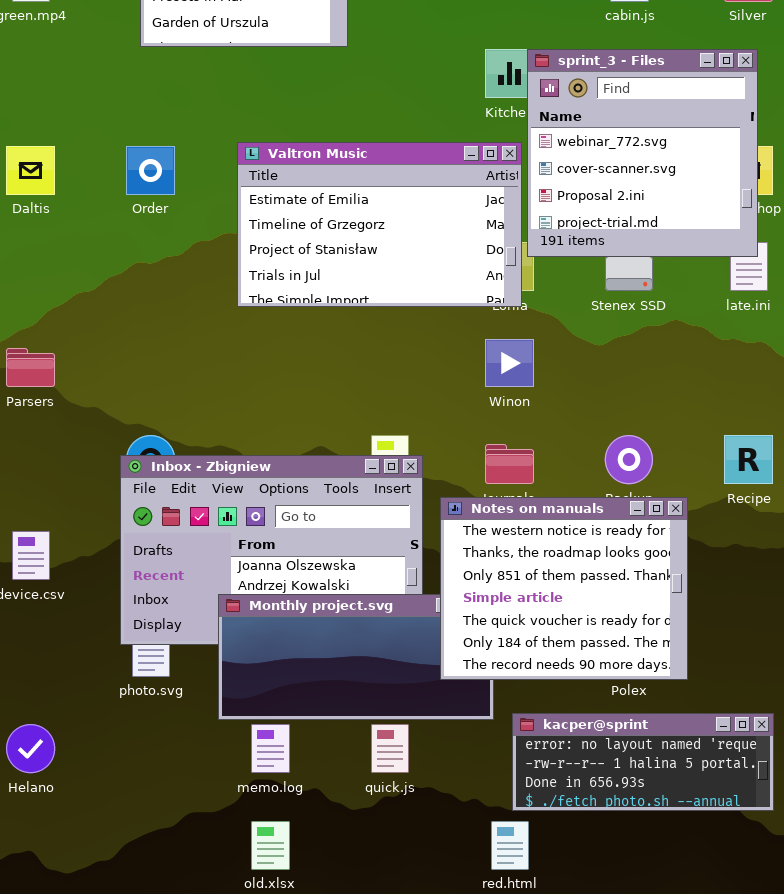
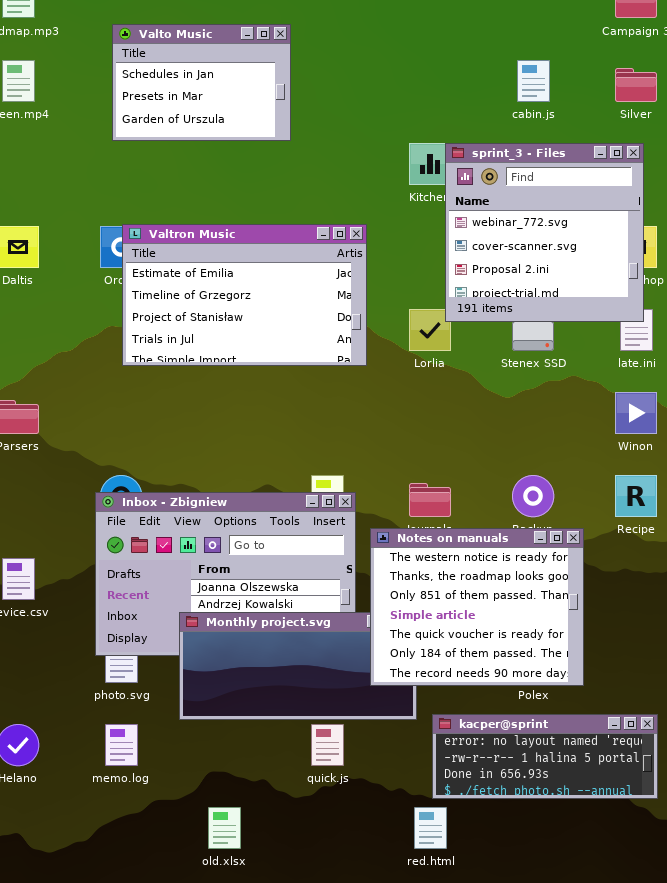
Valtron Music: [237,142,522,307] -> [122,224,367,366], moved
Winon: [485,339,534,387] -> [615,392,657,434], moved
memo.log: [251,724,290,773] -> [105,724,138,766], moved

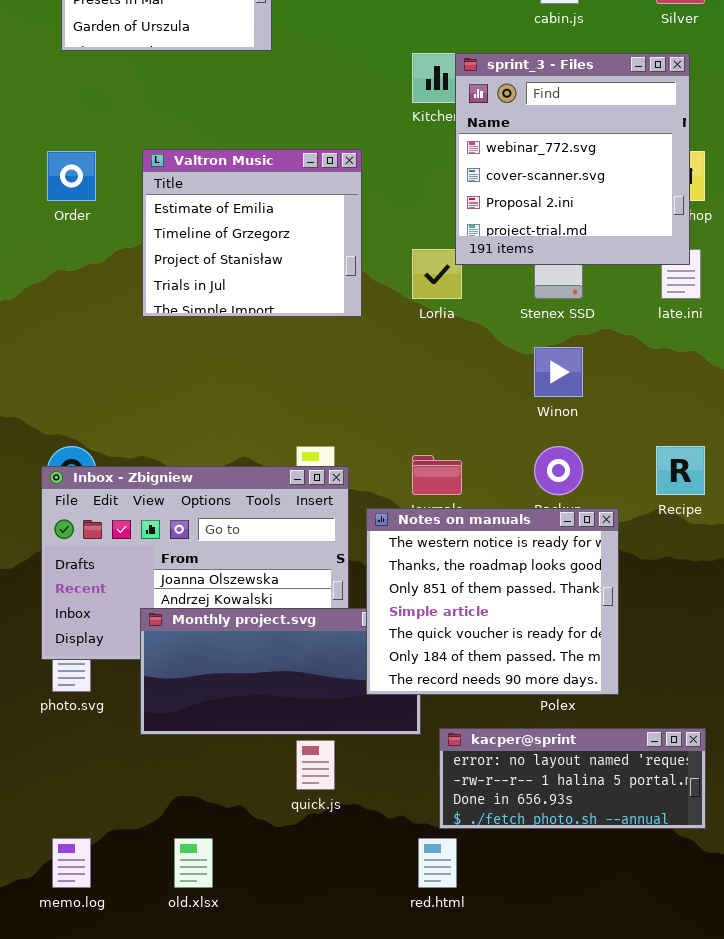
Valtron Music: [122,224,367,366] -> [142,149,362,317], resized
Winon: [615,392,657,434] -> [534,347,583,397], moved
memo.log: [105,724,138,766] -> [52,838,91,888], moved

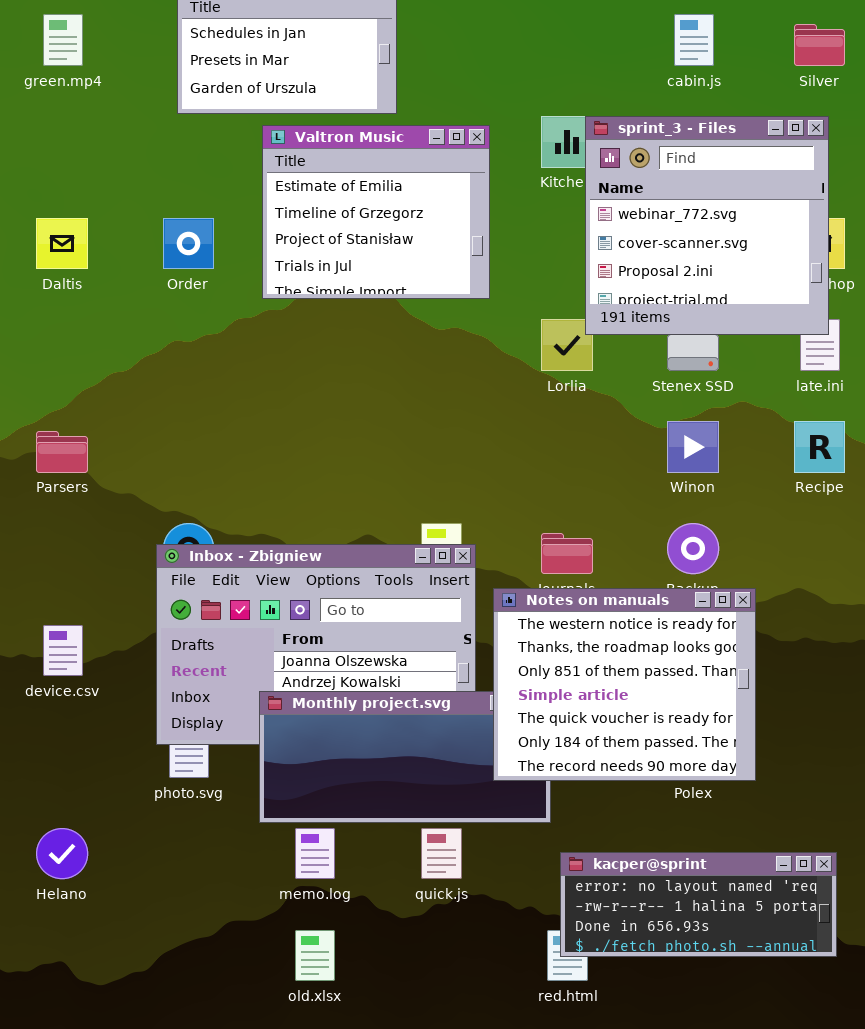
Valtron Music: [142,149,362,317] -> [262,125,490,299], moved
Recipe: [656,446,705,495] -> [794,421,845,473], moved
kacper@sprint: [439,728,706,829] -> [560,852,837,957], moved
memo.log: [52,838,91,888] -> [295,828,335,879], moved

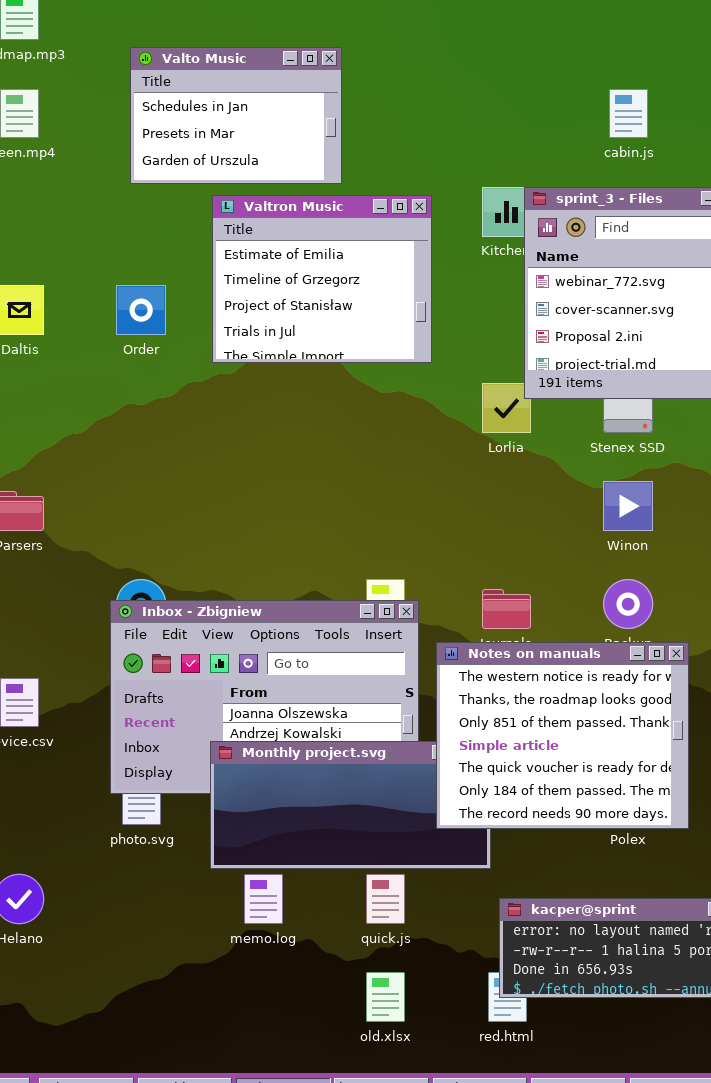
old.xlsx: [295,930,335,981] -> [366,972,405,1022], moved

